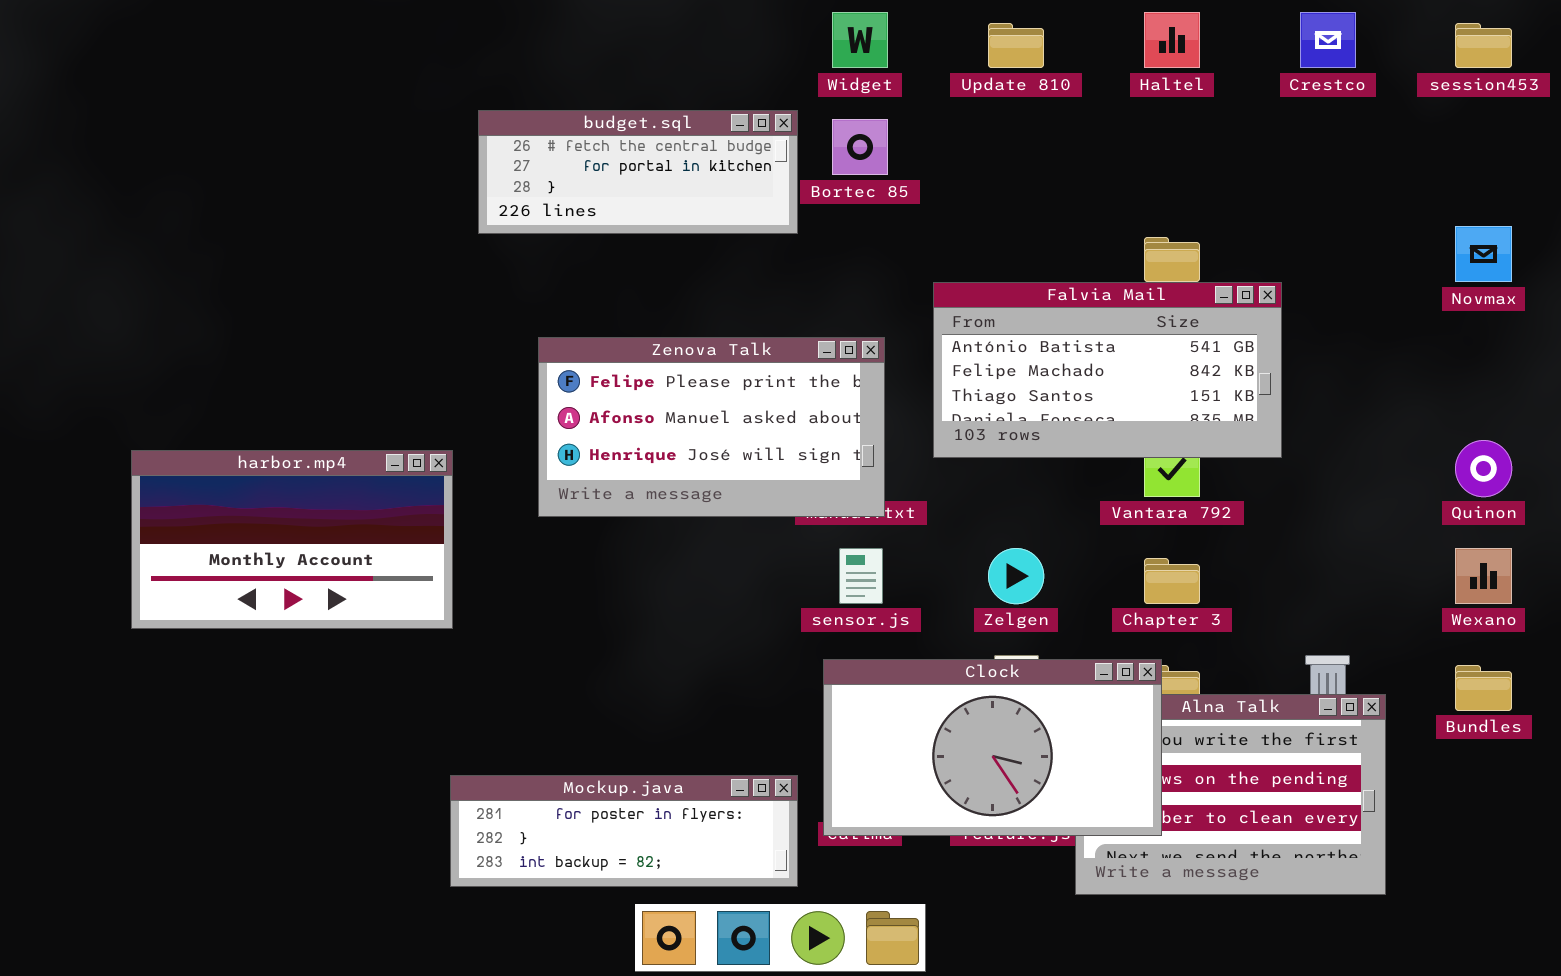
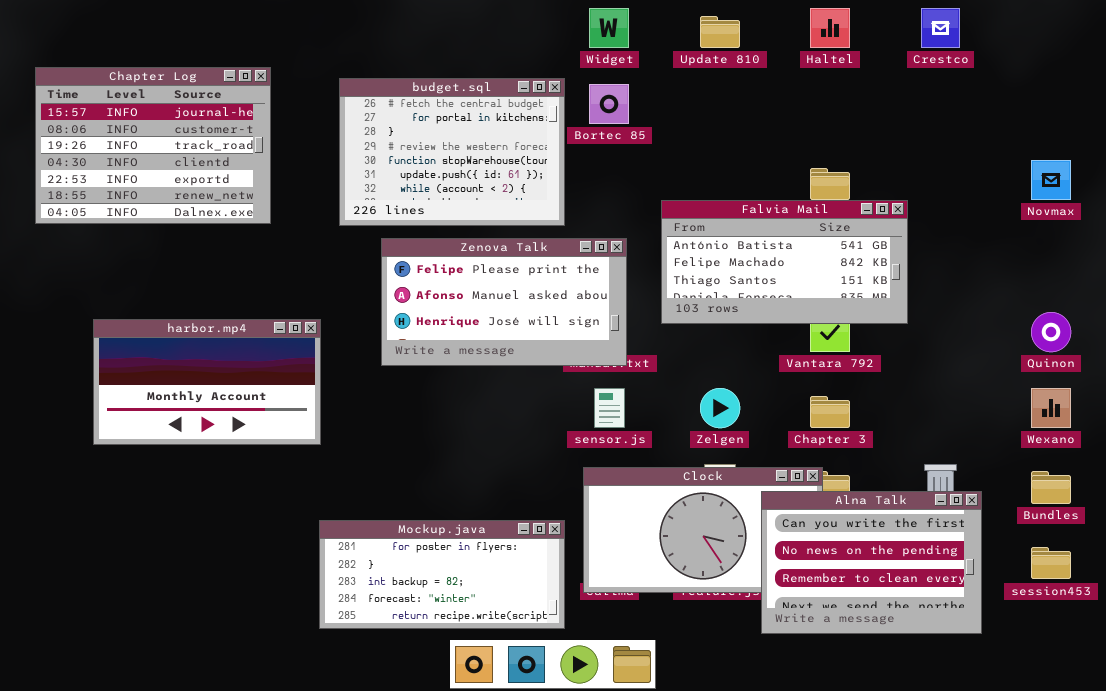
session453: [1455,23,1512,68] -> [1031,547,1071,579], moved
Chapter Log: none -> [35,67,271,224], opened
budget.sql: [478,110,798,234] -> [339,78,565,226], resized
Alna Talk: [1075,694,1386,895] -> [761,491,982,634], raised
Mockup.java: [450,775,798,887] -> [319,520,565,629], resized

